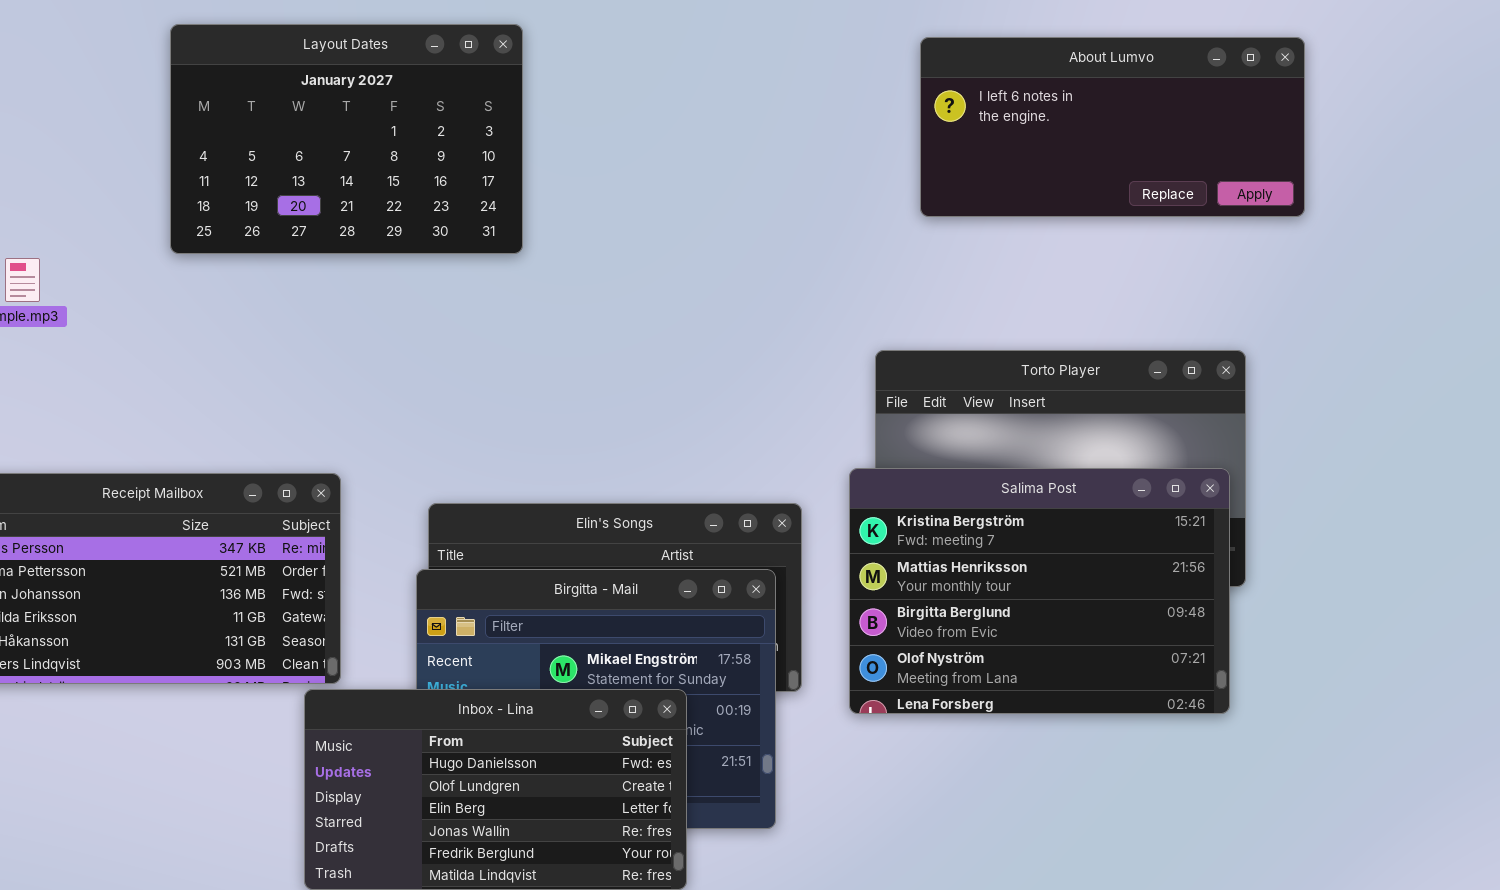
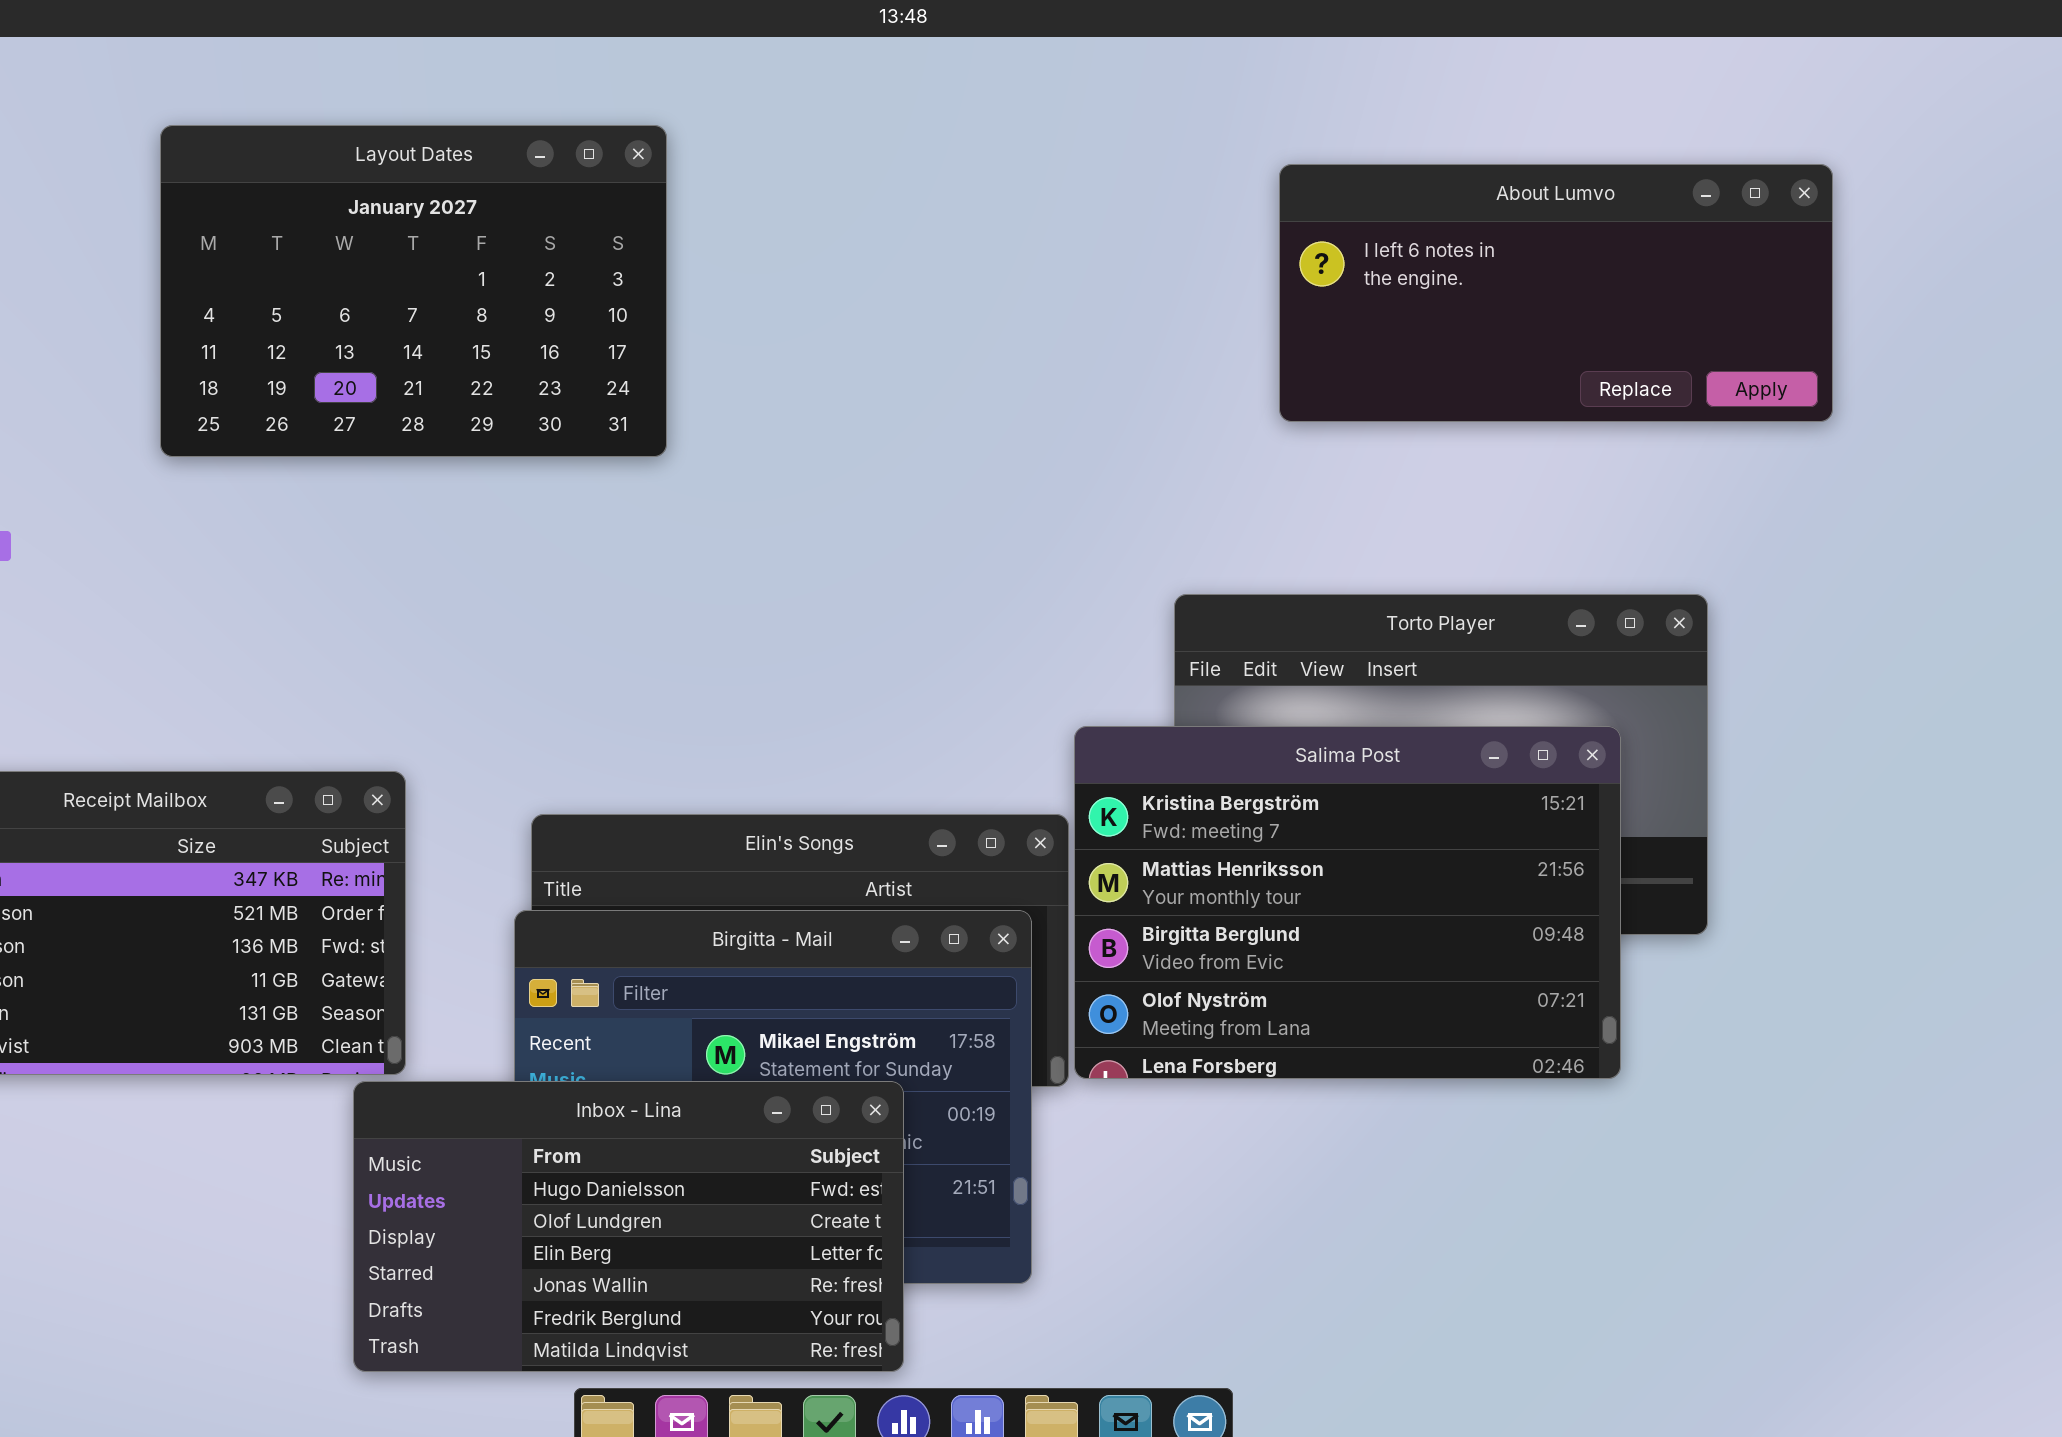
About Lumvo: [920,37,1305,217] -> [1279,164,1833,422], moved
Salima Post: [849,468,1230,714] -> [1074,726,1621,1079], moved

